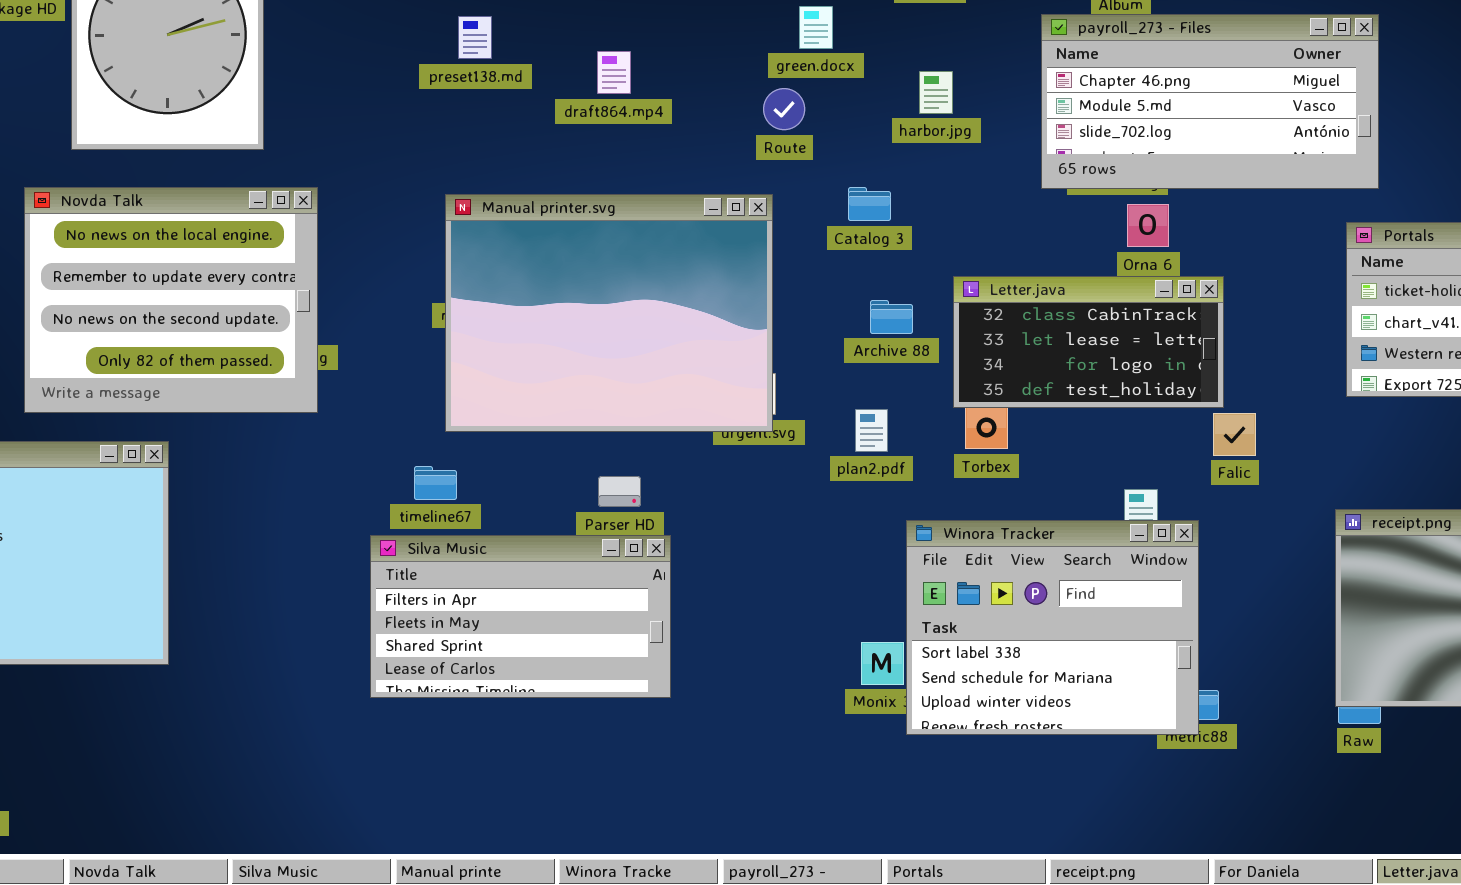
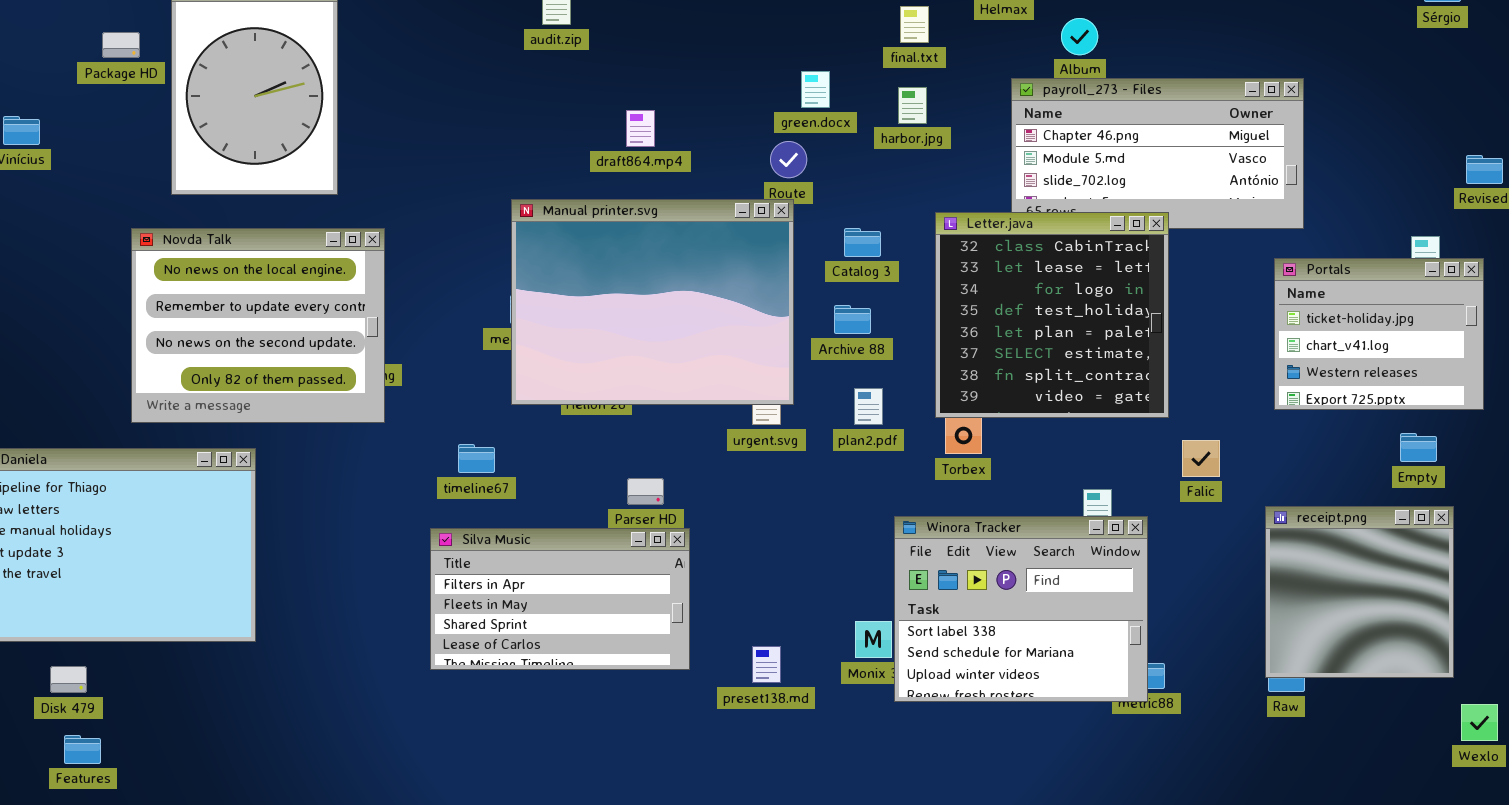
preset138.md: [458,16,492,59] -> [752,646,781,683], moved
harbor.jpg: [919,71,953,114] -> [898,87,927,124], moved
Manual printer.svg: [445,194,773,432] -> [511,199,794,405], moved
Letter.java: [953,276,1224,408] -> [935,212,1169,418], resized
Archive 88: [870,300,913,334] -> [834,305,871,334], moved
plan2.pdf: [855,409,888,452] -> [854,388,883,425], moved
Falic: [1213,413,1256,456] -> [1182,440,1220,477], moved
timeline67: [414,466,457,500] -> [458,444,495,473], moved

